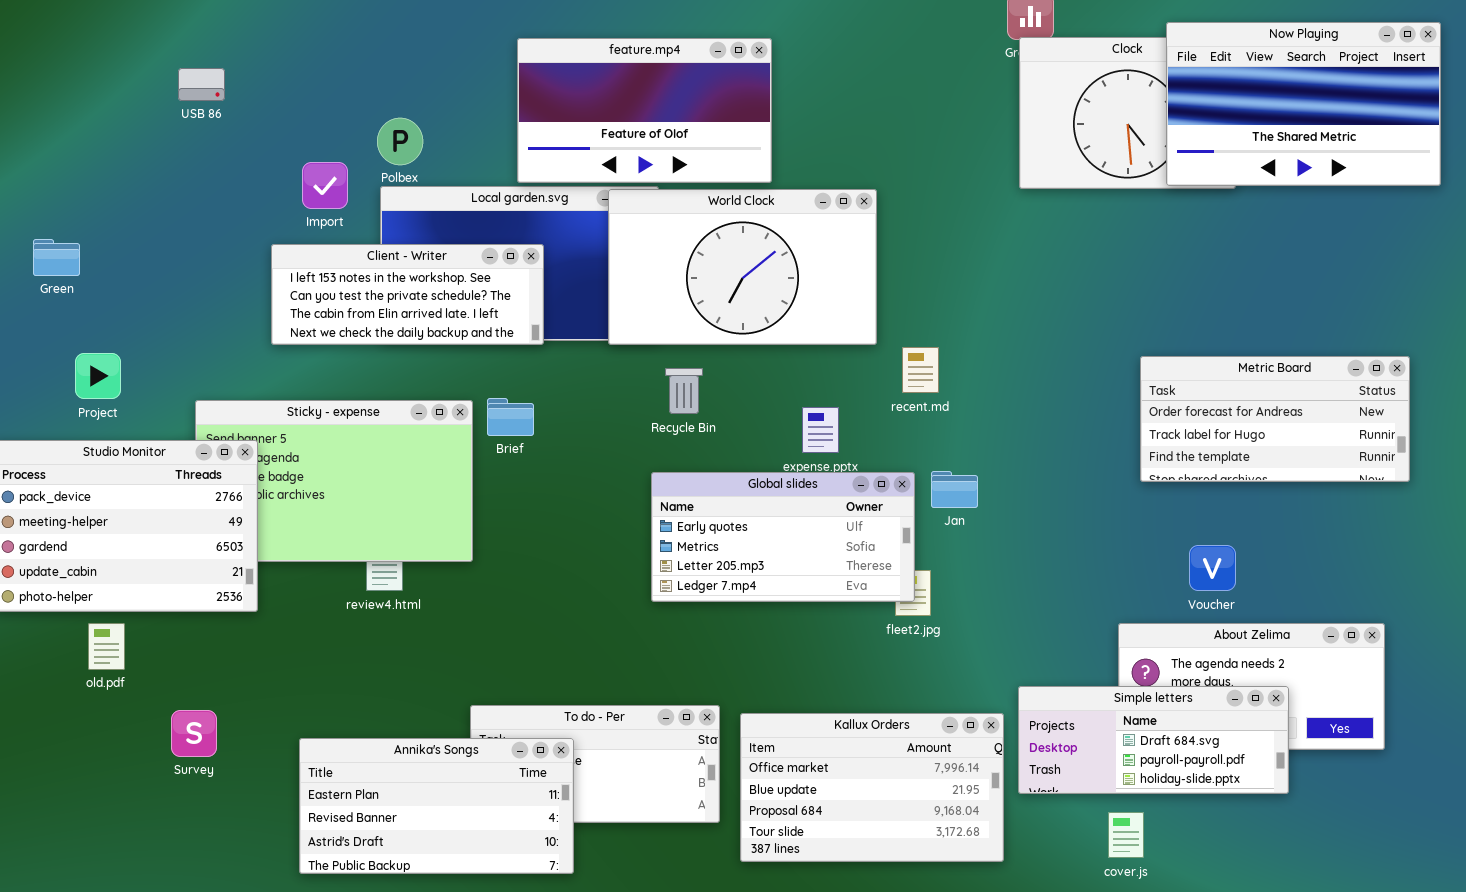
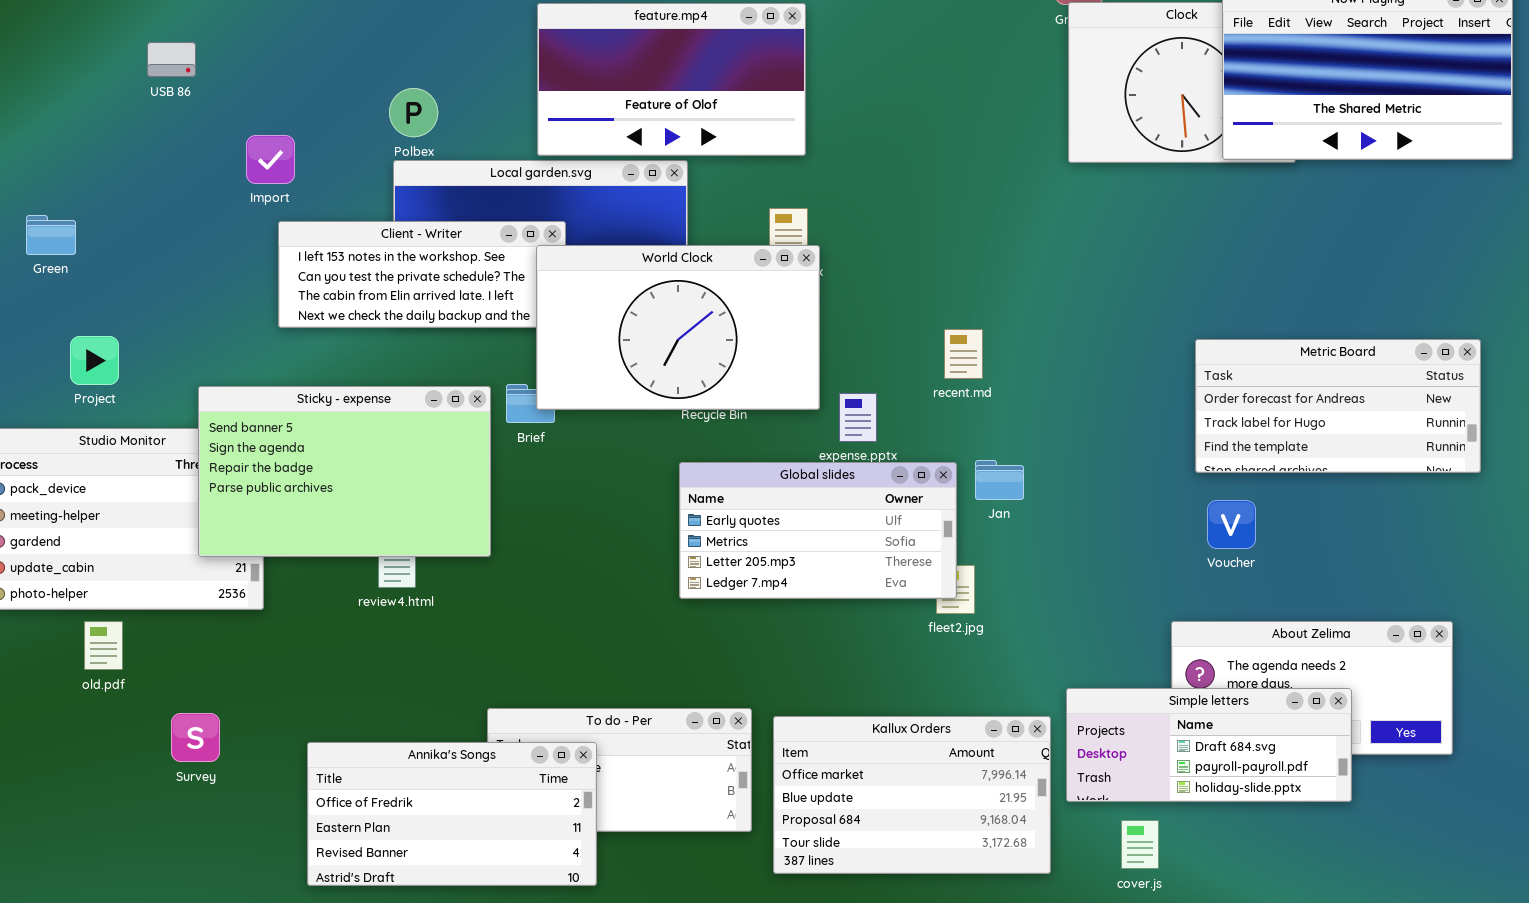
USB 86: [178,68,225,101] -> [147,42,196,77], moved
Import: [302,162,348,209] -> [246,135,295,184], moved
World Clock: [608,189,877,345] -> [536,245,820,410], moved
Sticky - expense: [195,400,473,562] -> [198,386,491,557], raised
Voucher: [1189,545,1236,591] -> [1207,500,1256,549], moved
Annika's Songs: [299,738,574,874] -> [307,742,597,886], scrolled up 1 row
cover.js: [1108,812,1144,858] -> [1121,820,1159,869], moved

